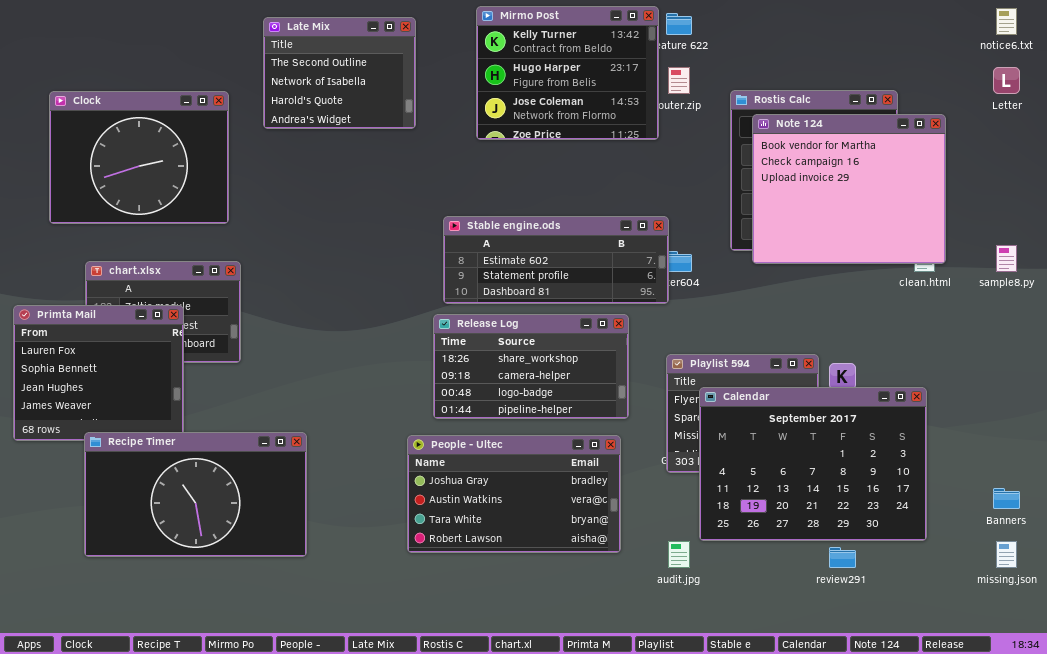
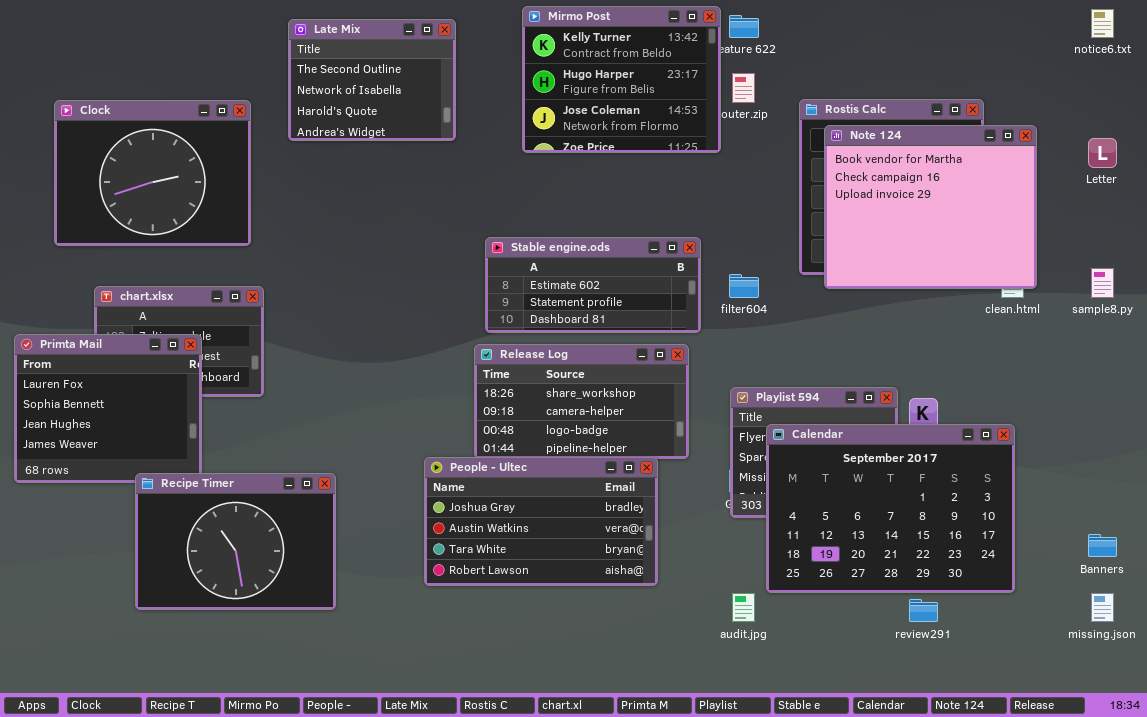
Letter: [993,67,1020,94] -> [1088,138,1117,168], moved
Stable engine.ods: [443,216,669,304] -> [485,237,701,333], resized
Recipe Timer: [84,432,307,557] -> [135,473,336,610], resized
People - Ultec: [407,435,621,553] -> [424,457,658,586], moved

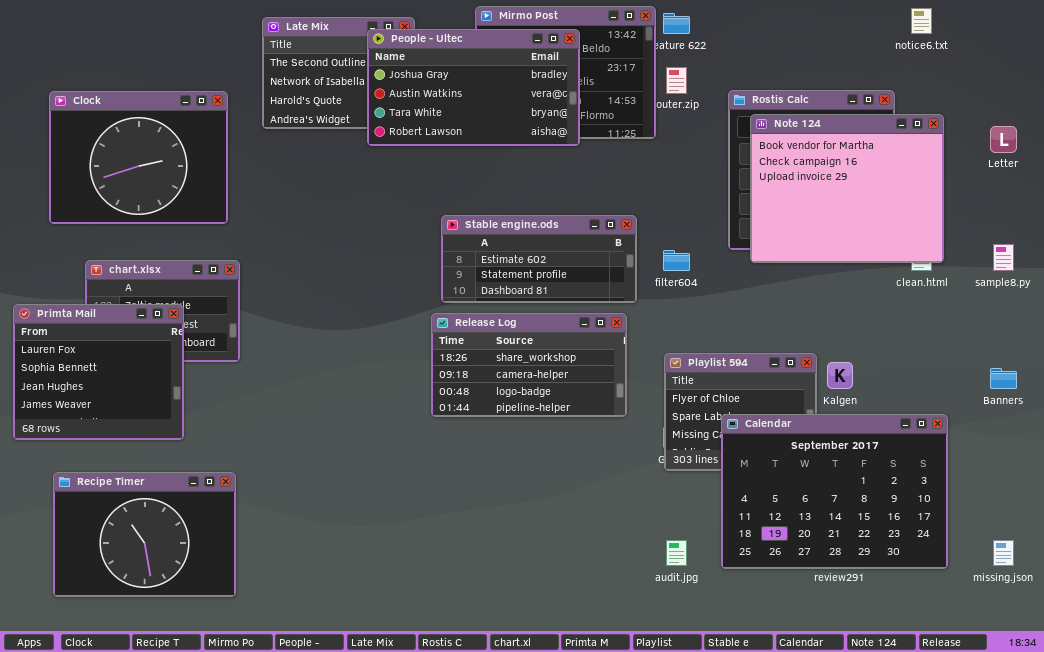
notice6.txt: [1091,9,1114,38] -> [911,8,932,34], moved
Calendar: [766,424,1015,593] -> [721,414,948,569], moved
People - Ultec: [424,457,658,586] -> [367,29,580,146], moved
Recipe Timer: [135,473,336,610] -> [53,472,236,597], moved
Banners: [1088,534,1117,557] -> [990,368,1017,389], moved

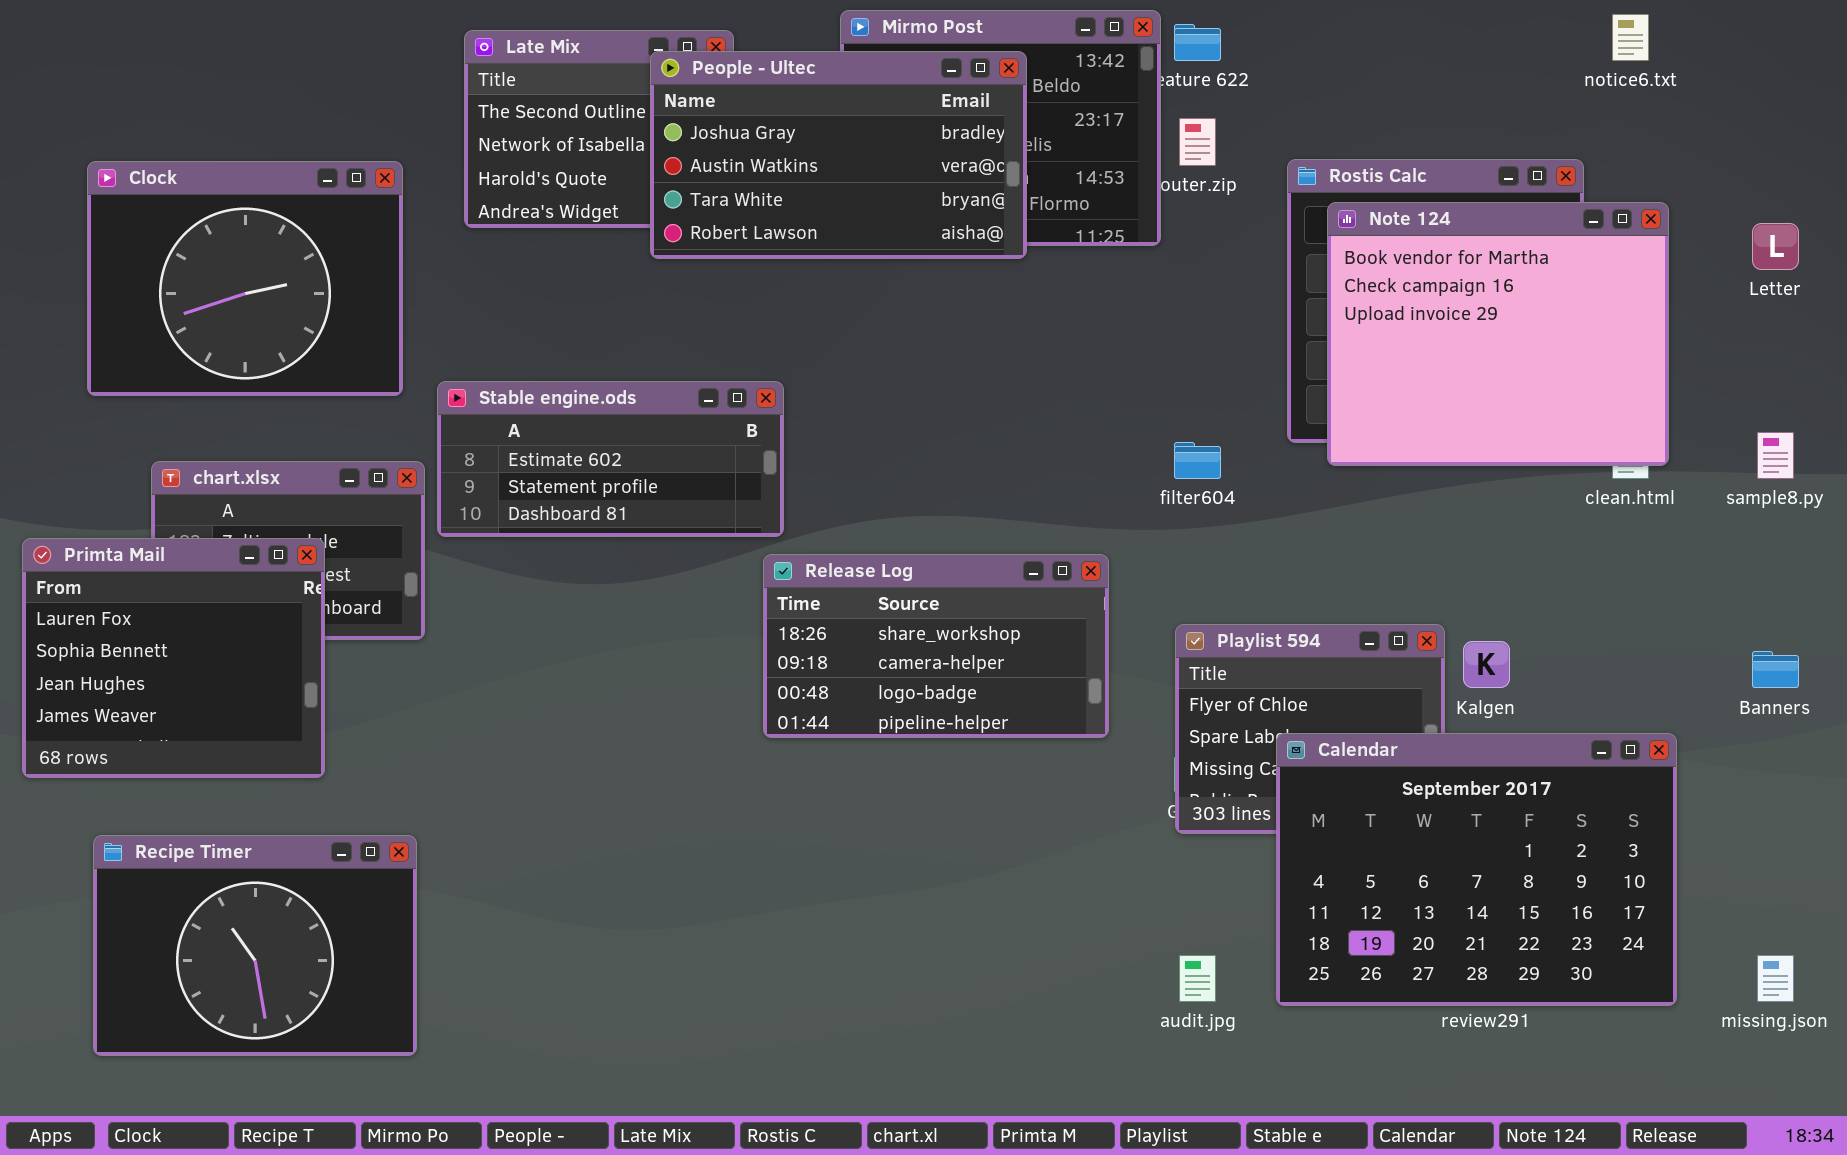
Stable engine.ods: [441,215,637,303] -> [437,381,784,537], moved

